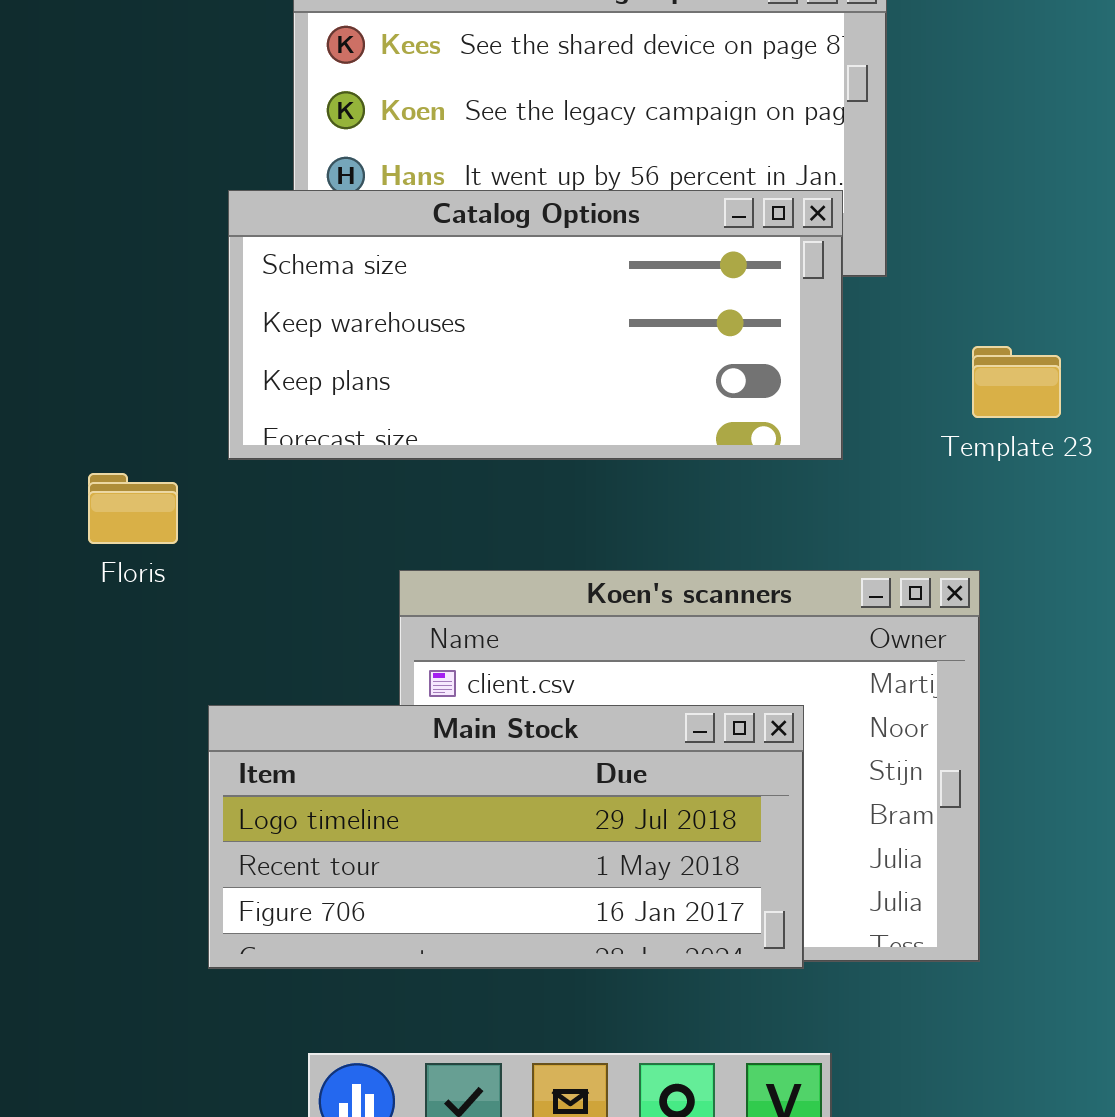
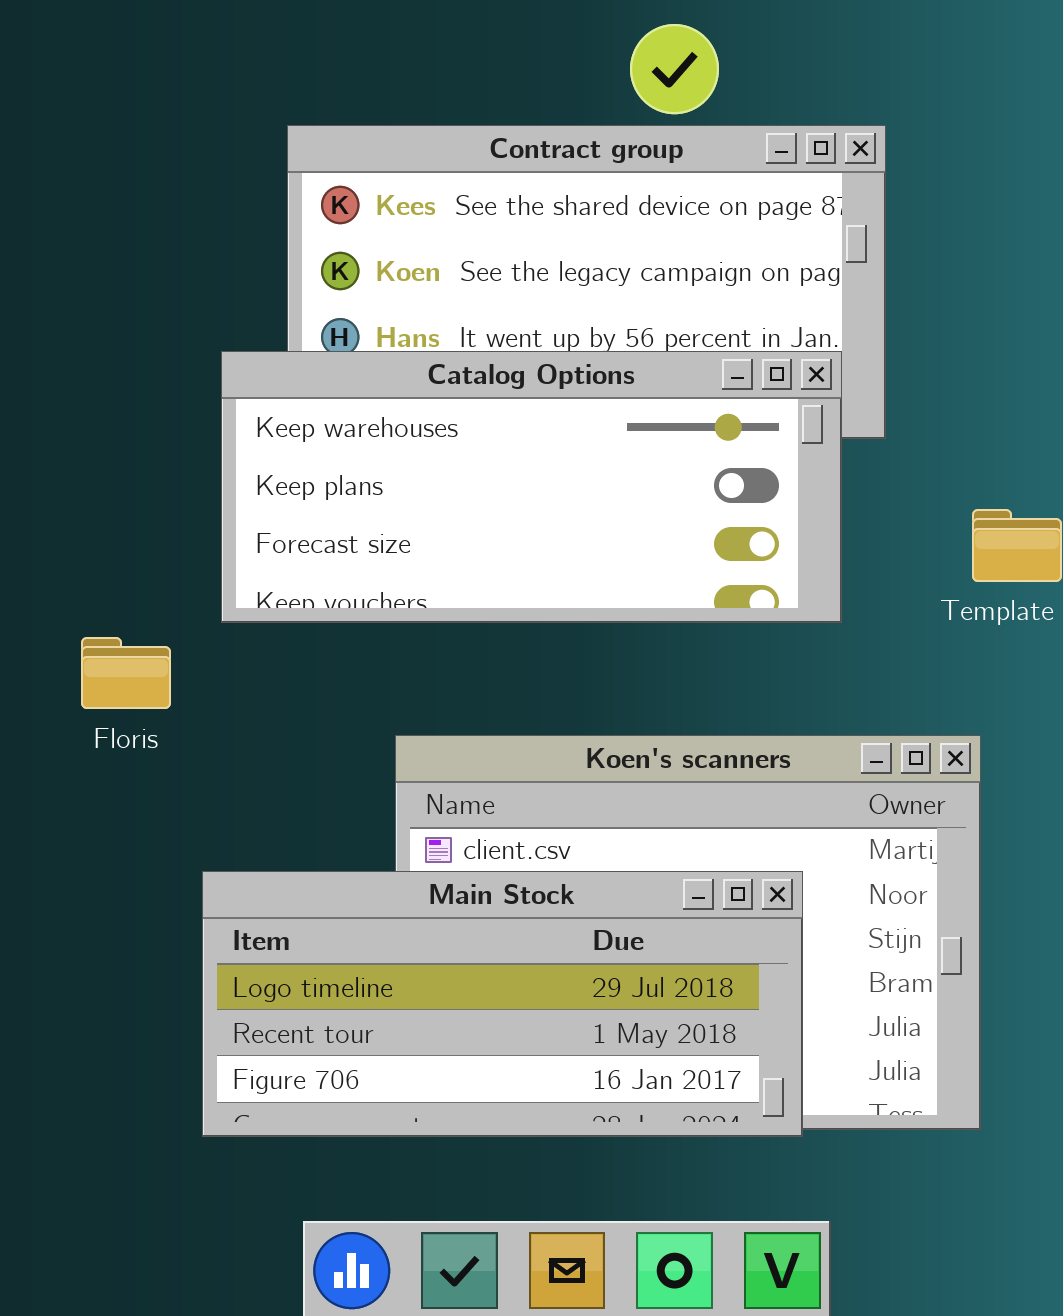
Catalog Options: [228,190,843,460] -> [221,351,842,623], scrolled down 1 row

